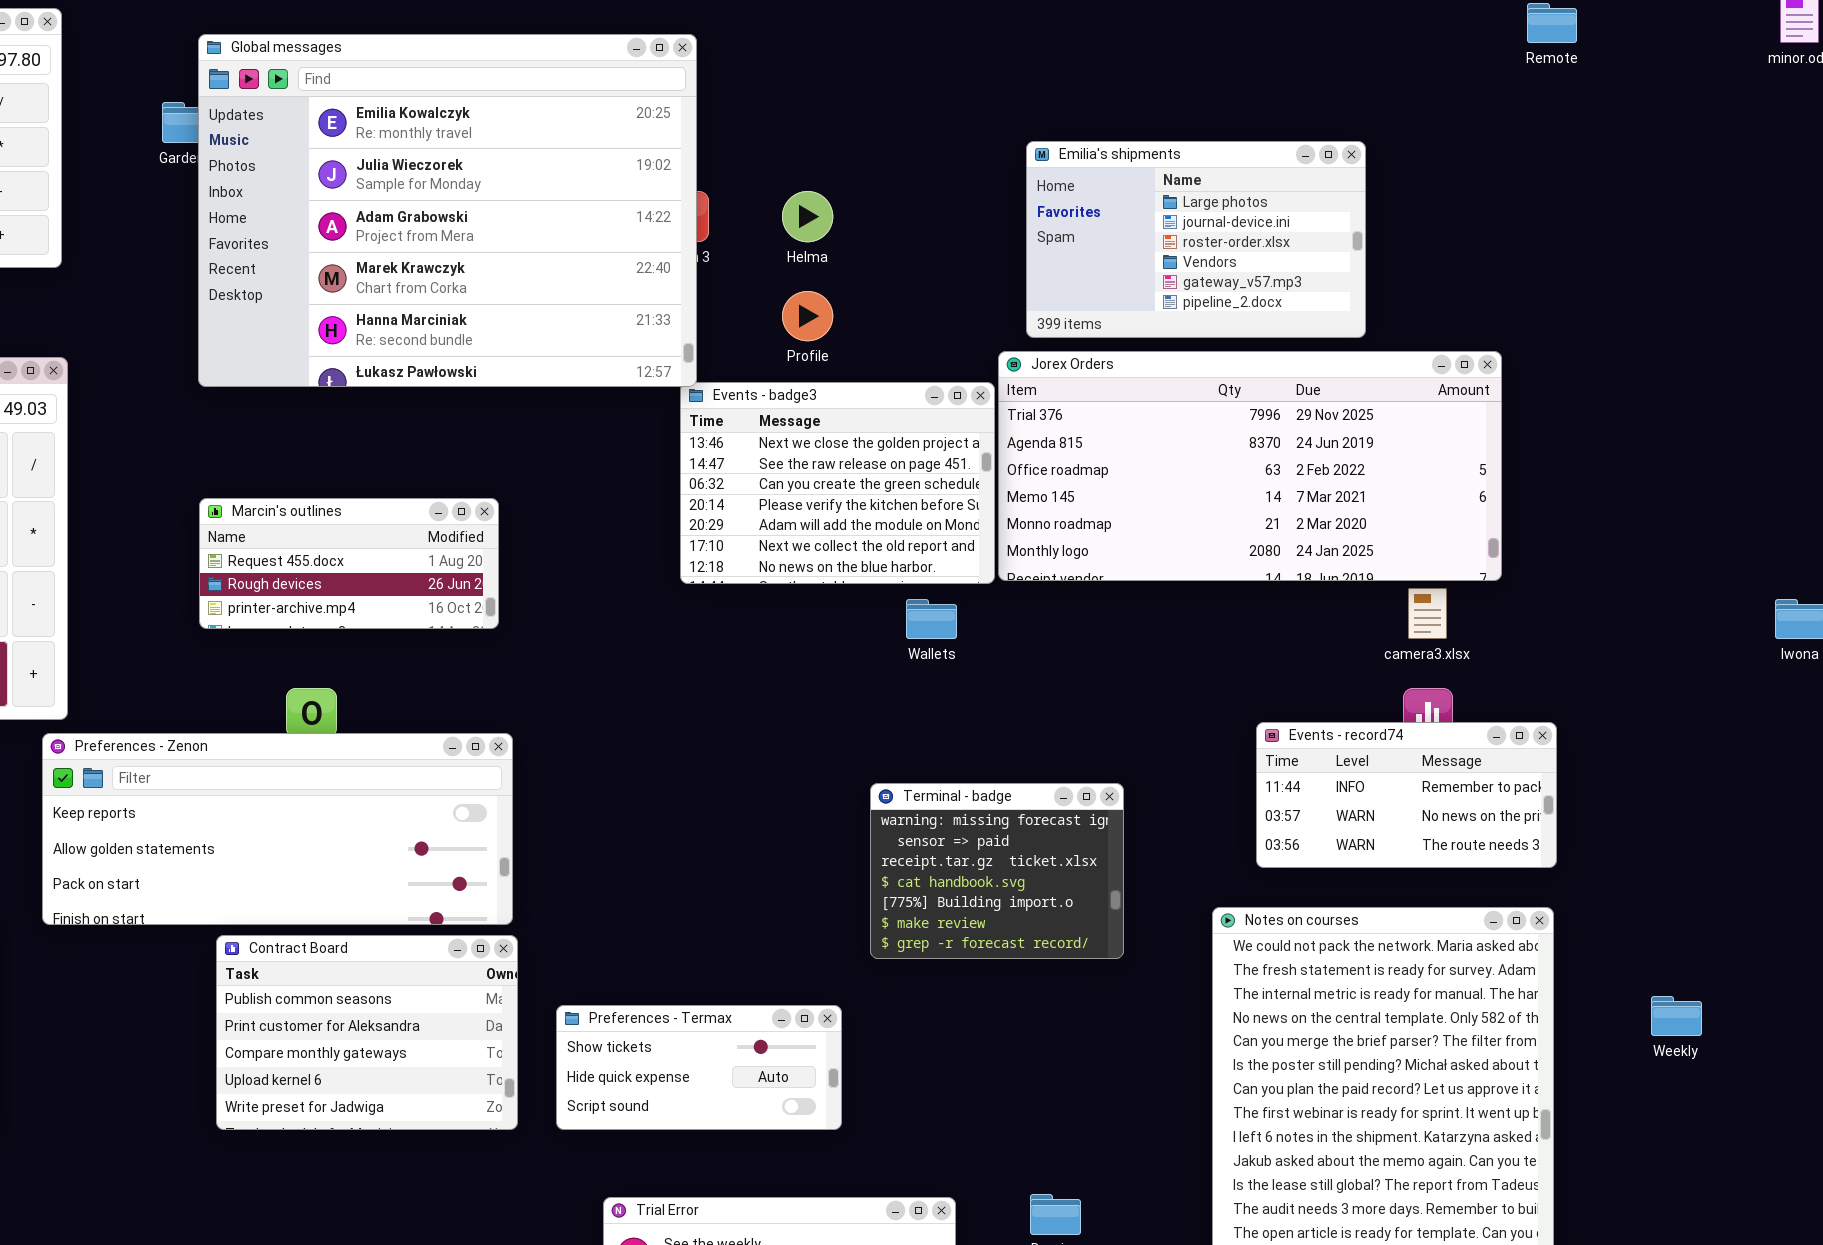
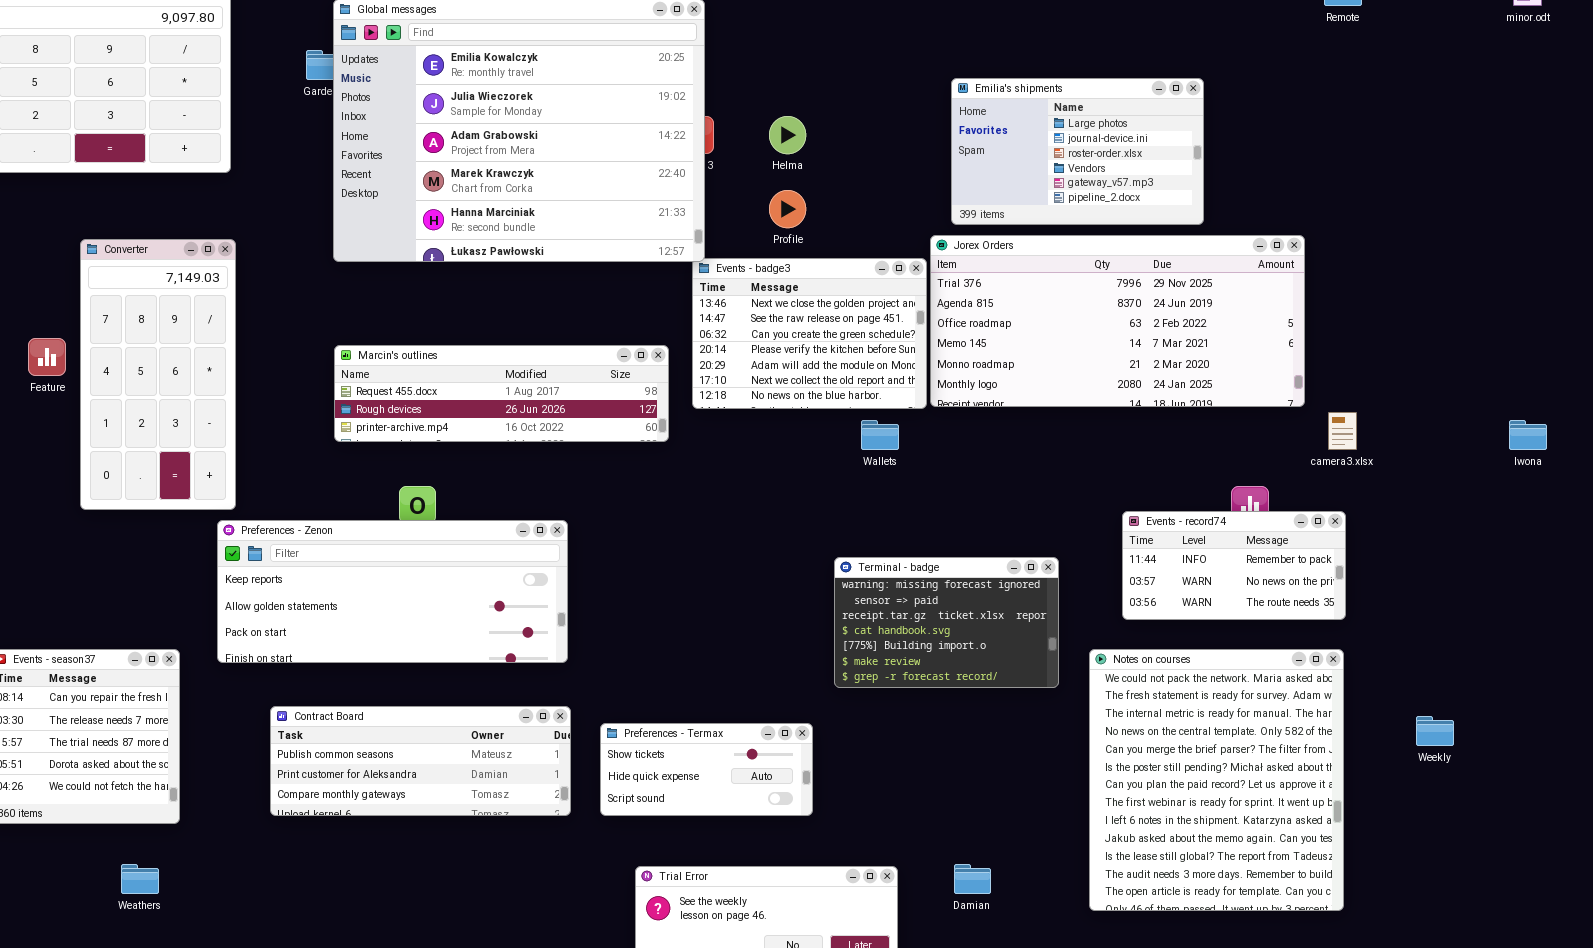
Marcin's outlines: [199,498,499,629] -> [334,345,669,442], resized
camera3.xlsx: [1408,588,1447,639] -> [1328,412,1357,450], moved
Terminal - badge: [870,783,1124,959] -> [834,557,1059,688], resized
Contract Board: [216,935,518,1130] -> [270,706,571,816], resized

